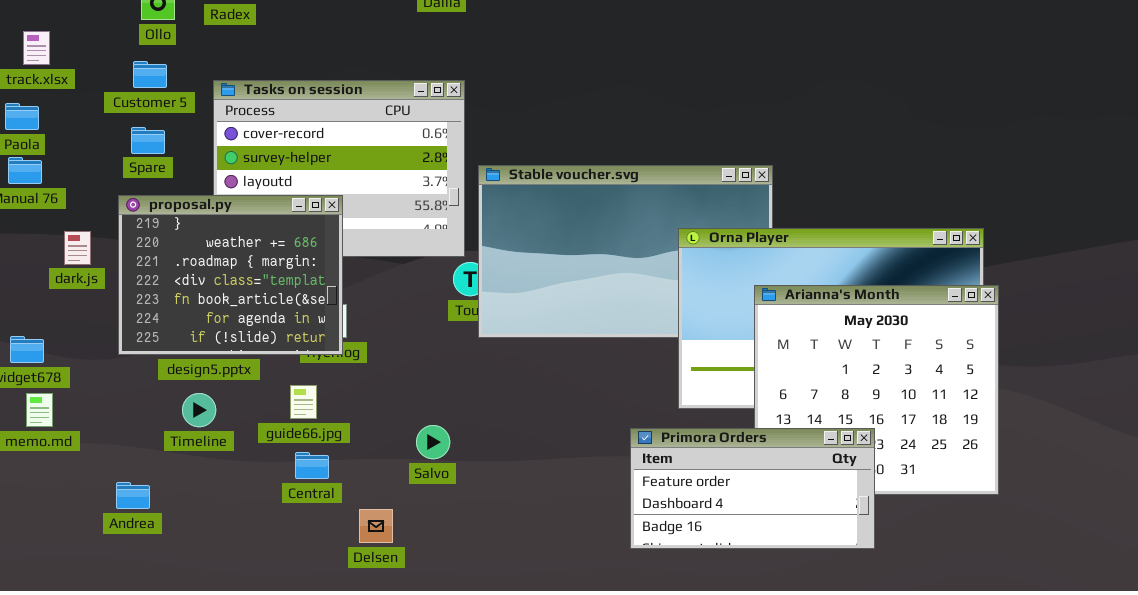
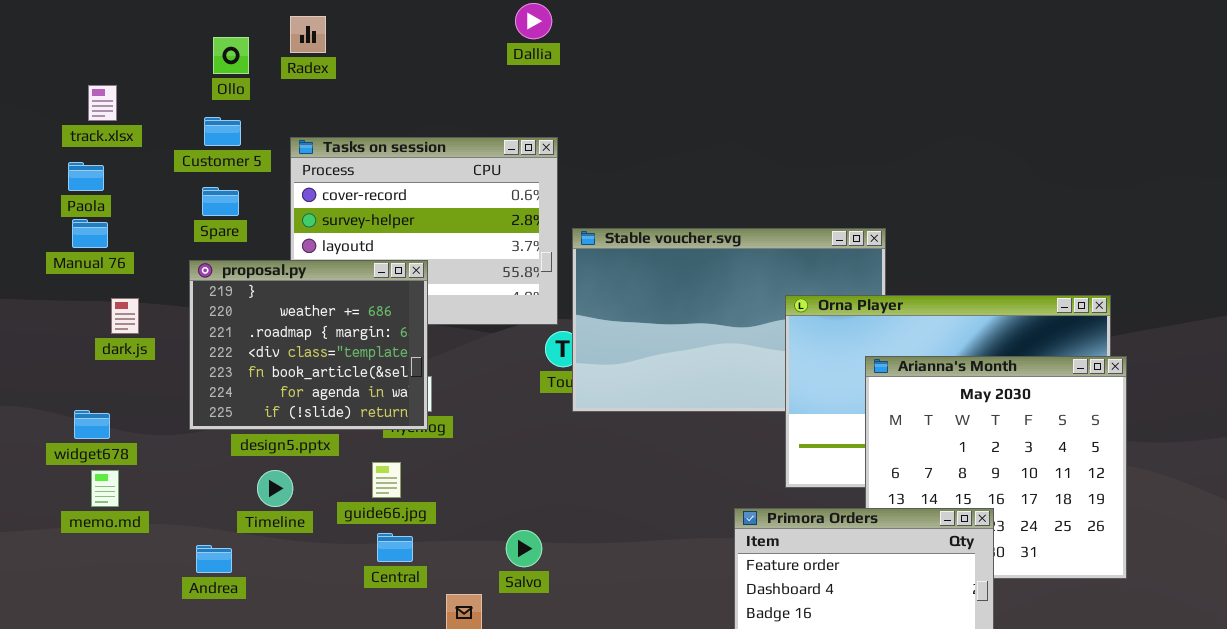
dark.js: [64,231,91,265] -> [111,298,139,334], moved
Salvo: [416,425,450,459] -> [506,530,542,567], moved
Andrea: [116,482,150,509] -> [196,545,232,573], moved

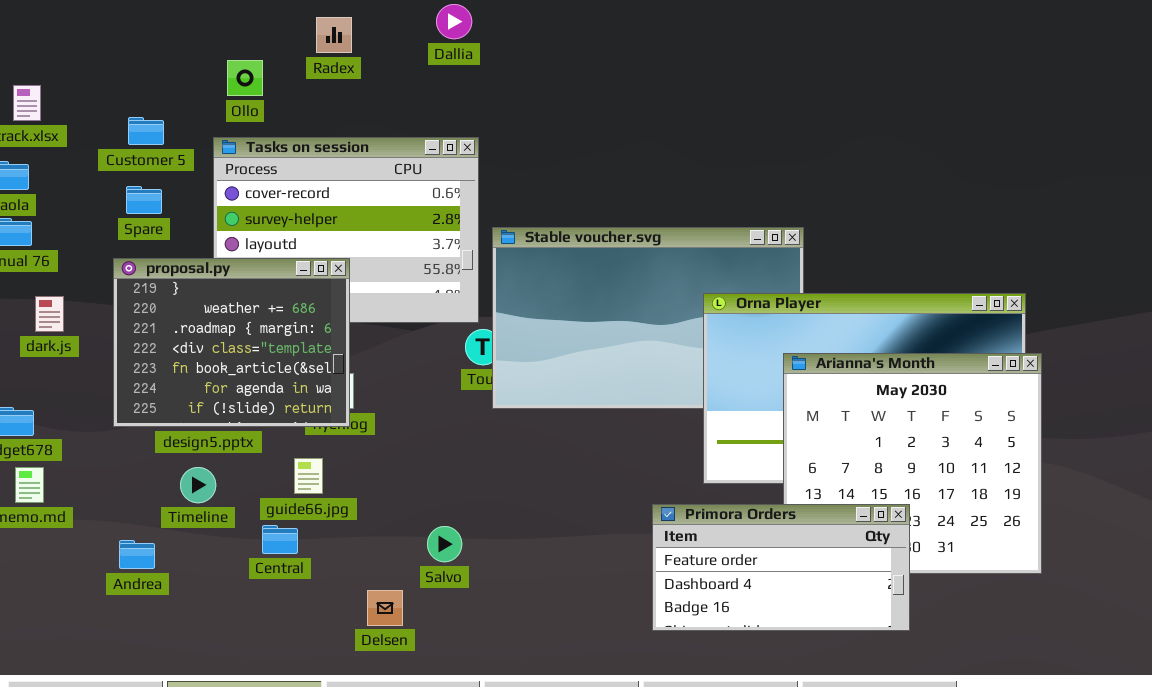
Radex: [290,16,326,53] -> [316,17,352,53], moved
Ollo: [213,37,249,74] -> [227,60,263,96], moved
Central: [377,533,413,562] -> [262,525,298,554], moved

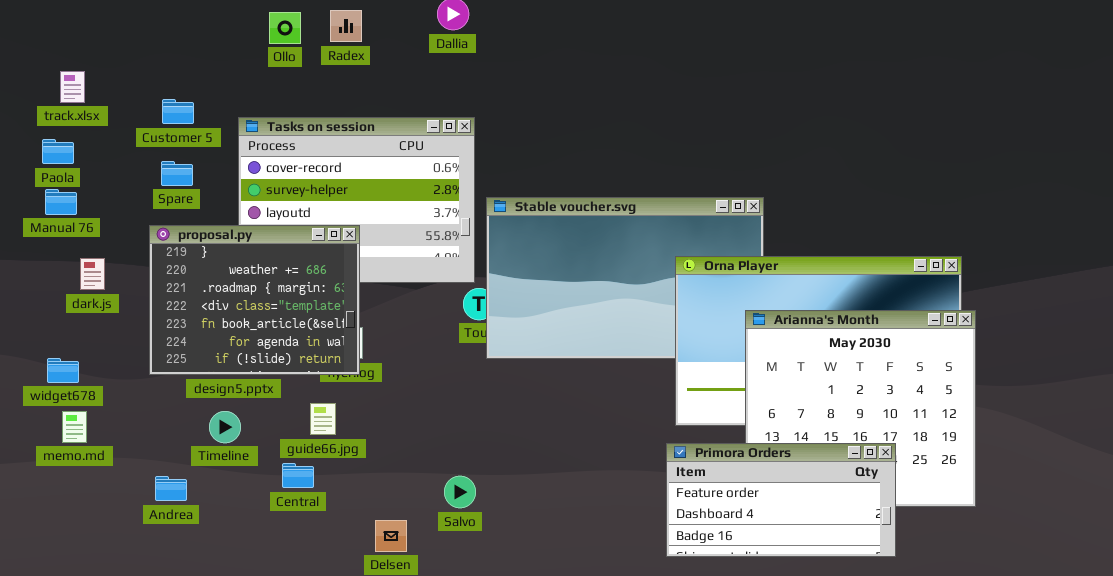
Ollo: [227,60,263,96] -> [269,12,301,44], moved
Primora Orders: [652,504,910,631] -> [666,443,896,557], moved
Salvo: [427,526,462,562] -> [444,476,476,508], moved

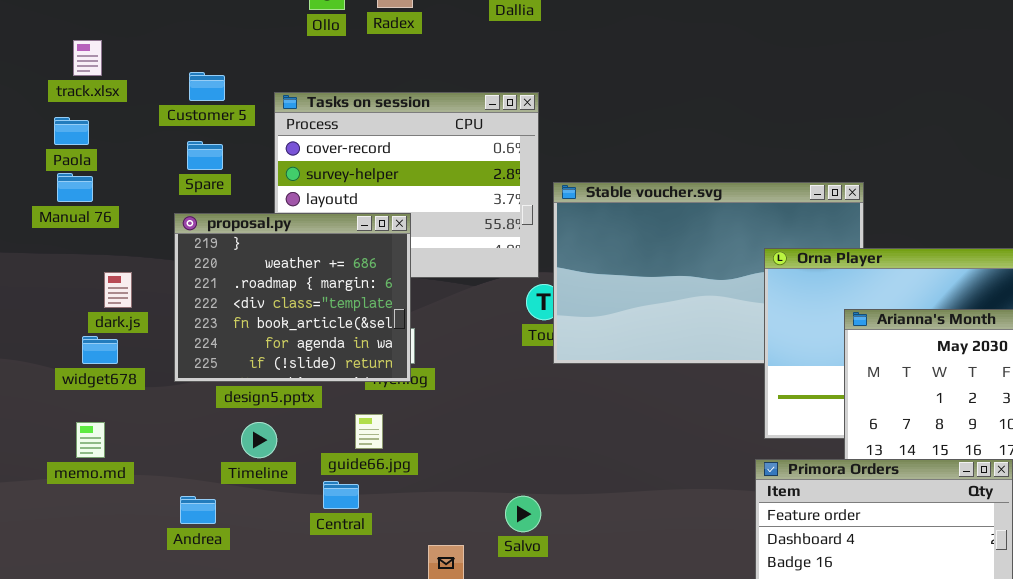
dark.js: [80,258,105,290] -> [104,272,132,308], moved
widget678: [47,358,79,383] -> [82,336,118,364], moved

